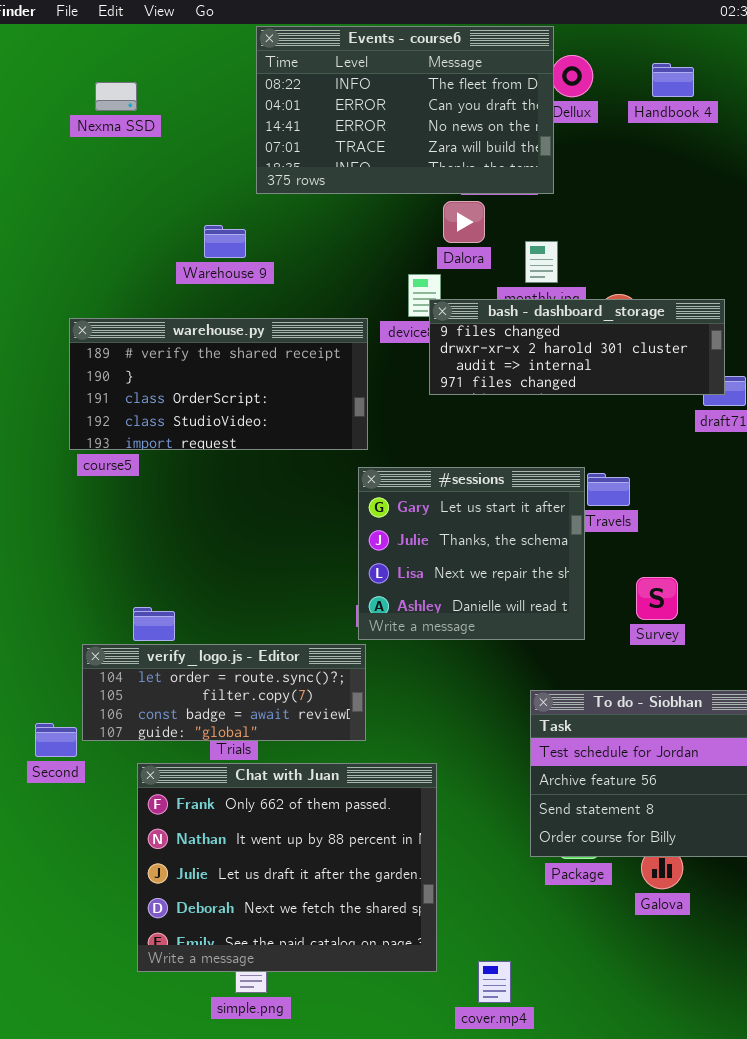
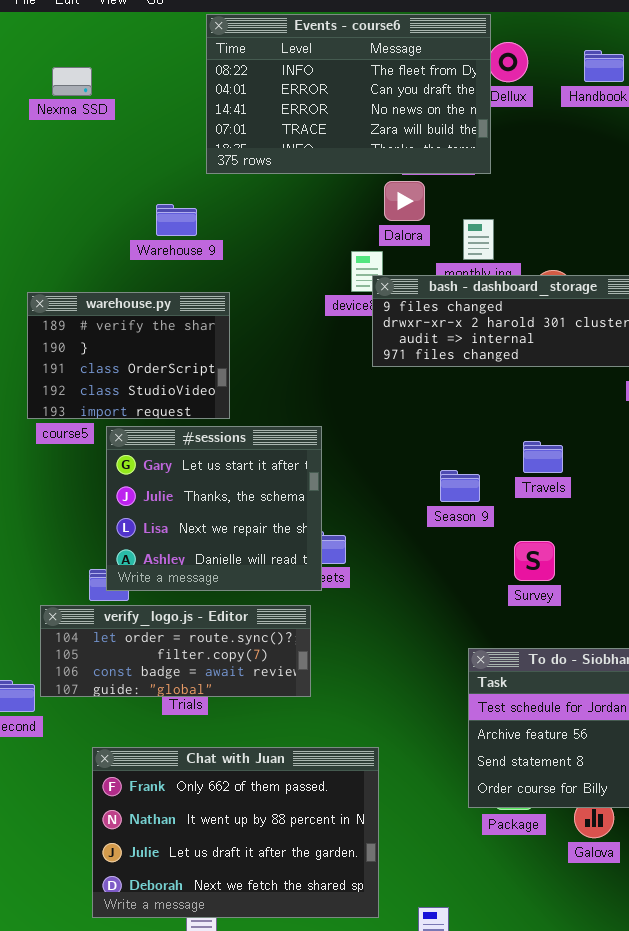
warehouse.py: [69,318,368,450] -> [27,292,230,419], resized
#sessions: [358,467,585,640] -> [106,426,322,591], moved
Survey: [636,577,678,620] -> [514,541,555,581], moved
Chat with Juan: [137,763,437,972] -> [92,747,379,918], resized

